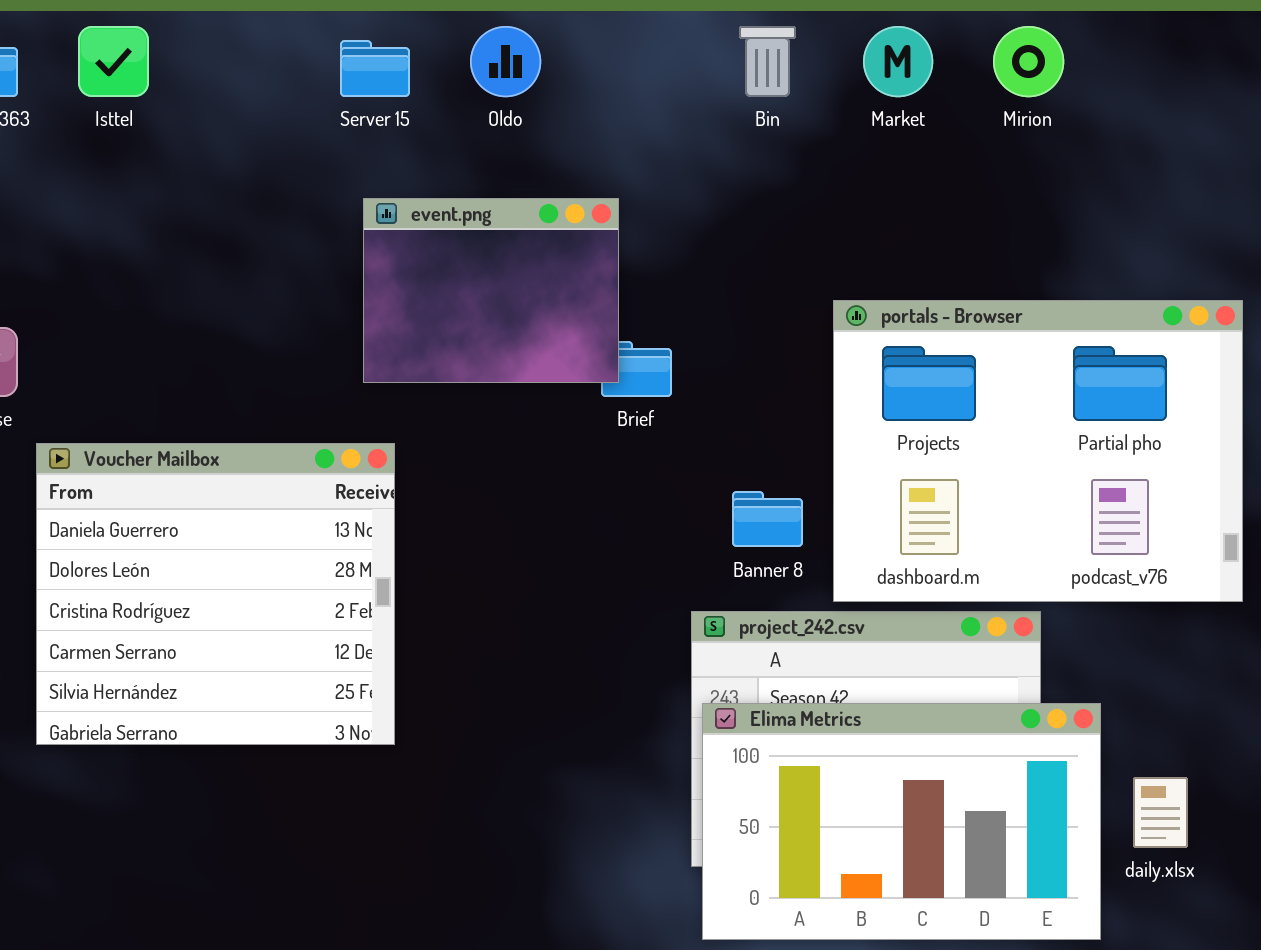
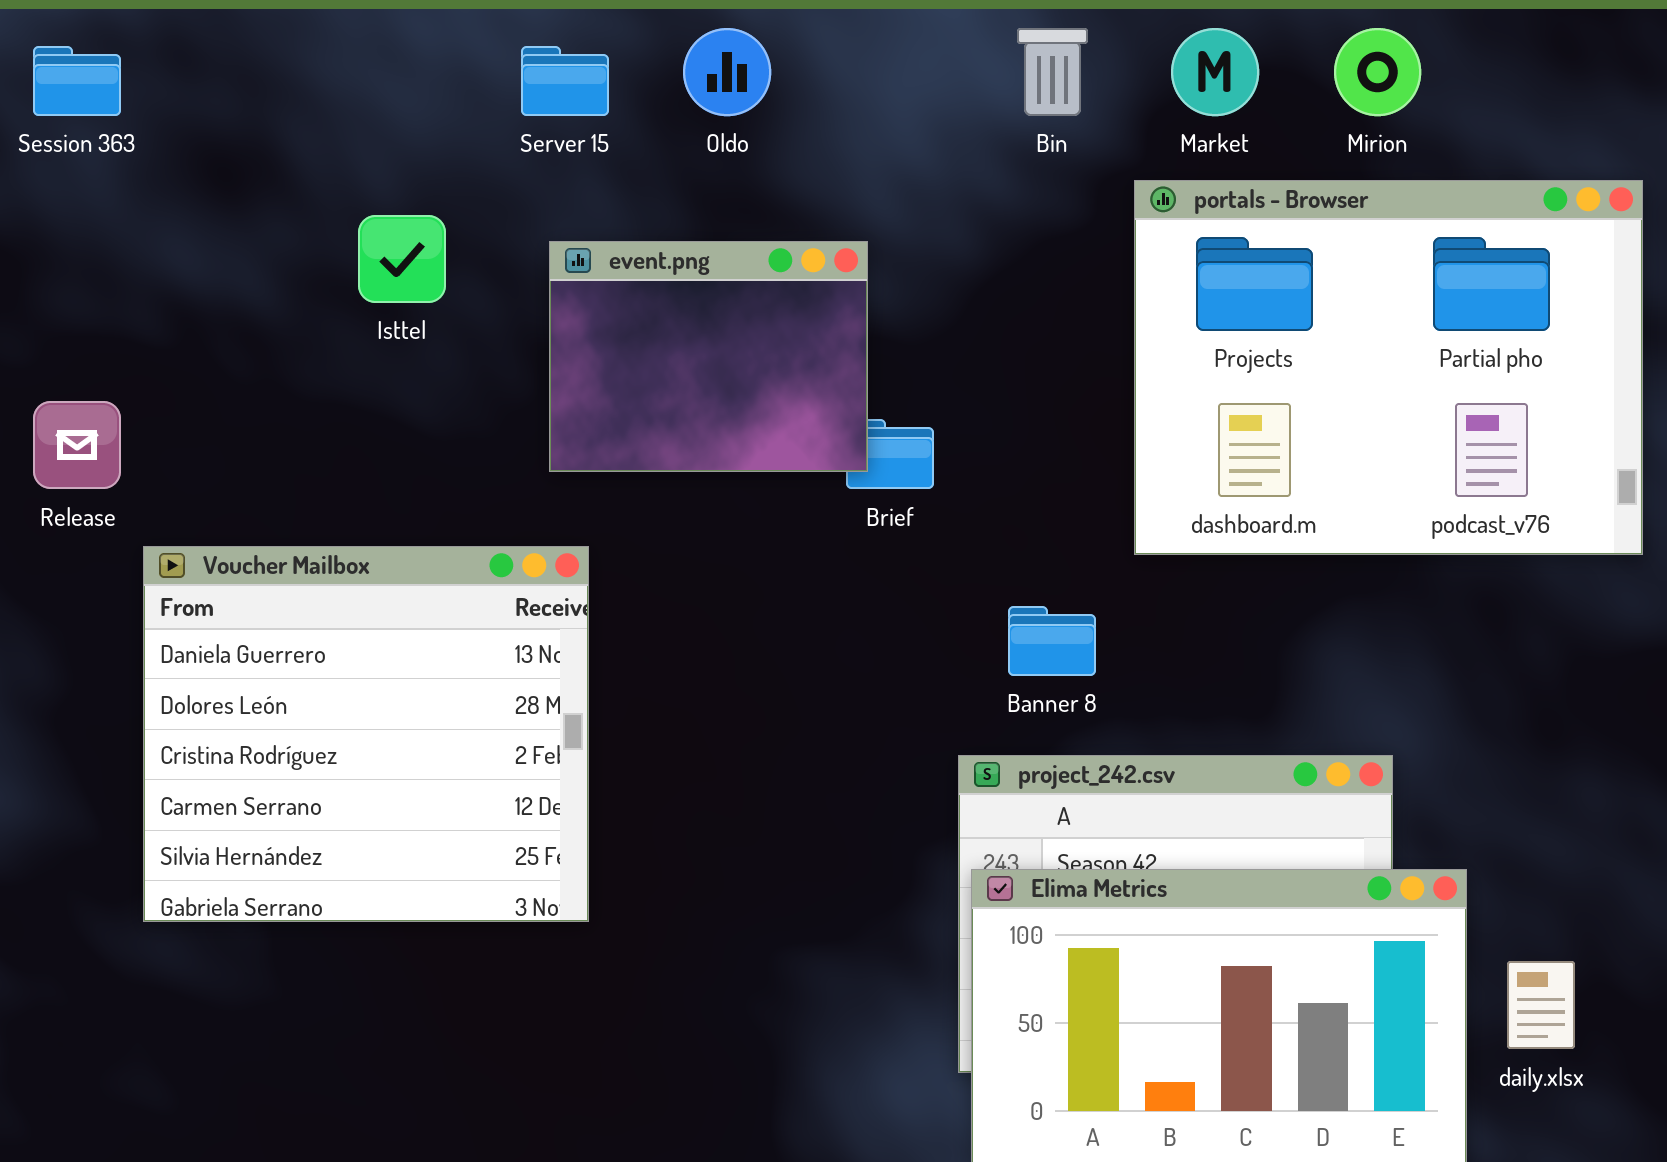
Isttel: [78,26,149,97] -> [358,215,446,303], moved
portals - Browser: [833,300,1243,602] -> [1134,180,1643,555], moved

